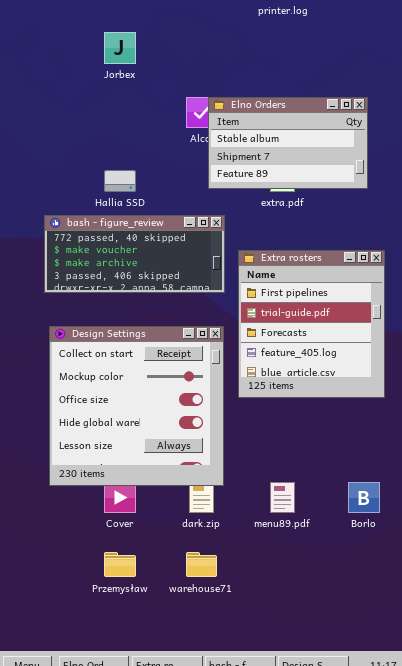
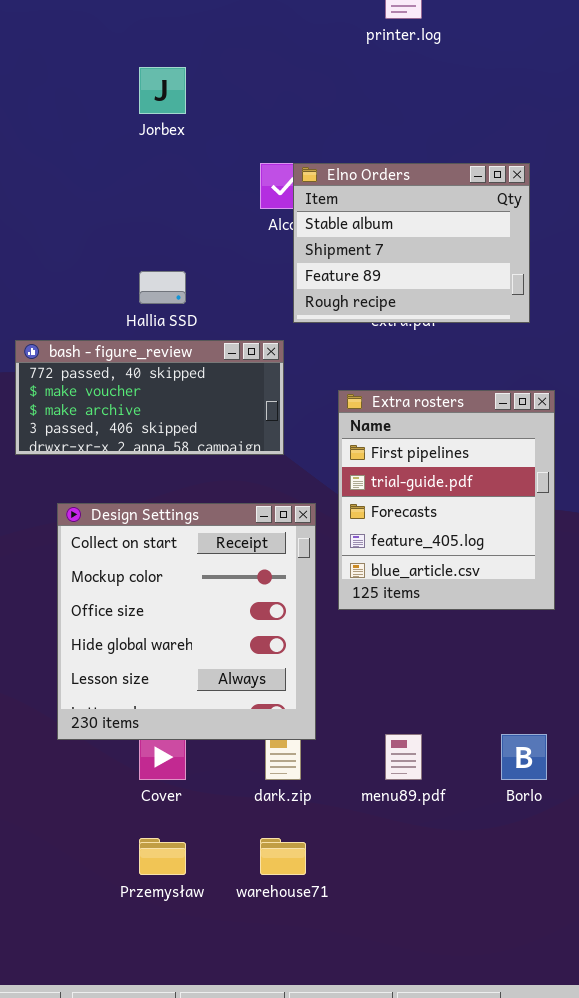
Elno Orders: [208,97,368,189] -> [293,163,530,323], resized
bash - figure_review: [44,215,225,293] -> [15,340,284,455], moved

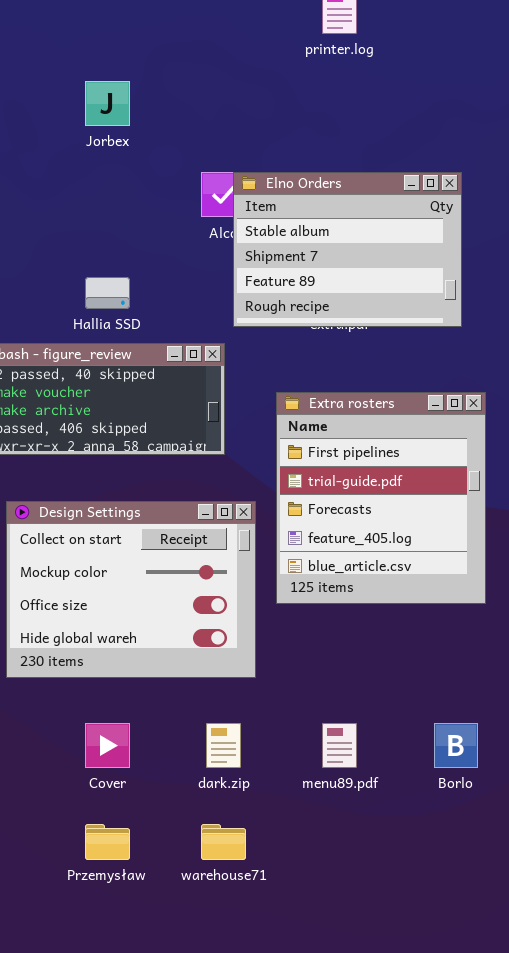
Design Settings: [57,503,316,740] -> [6,501,256,678], resized

